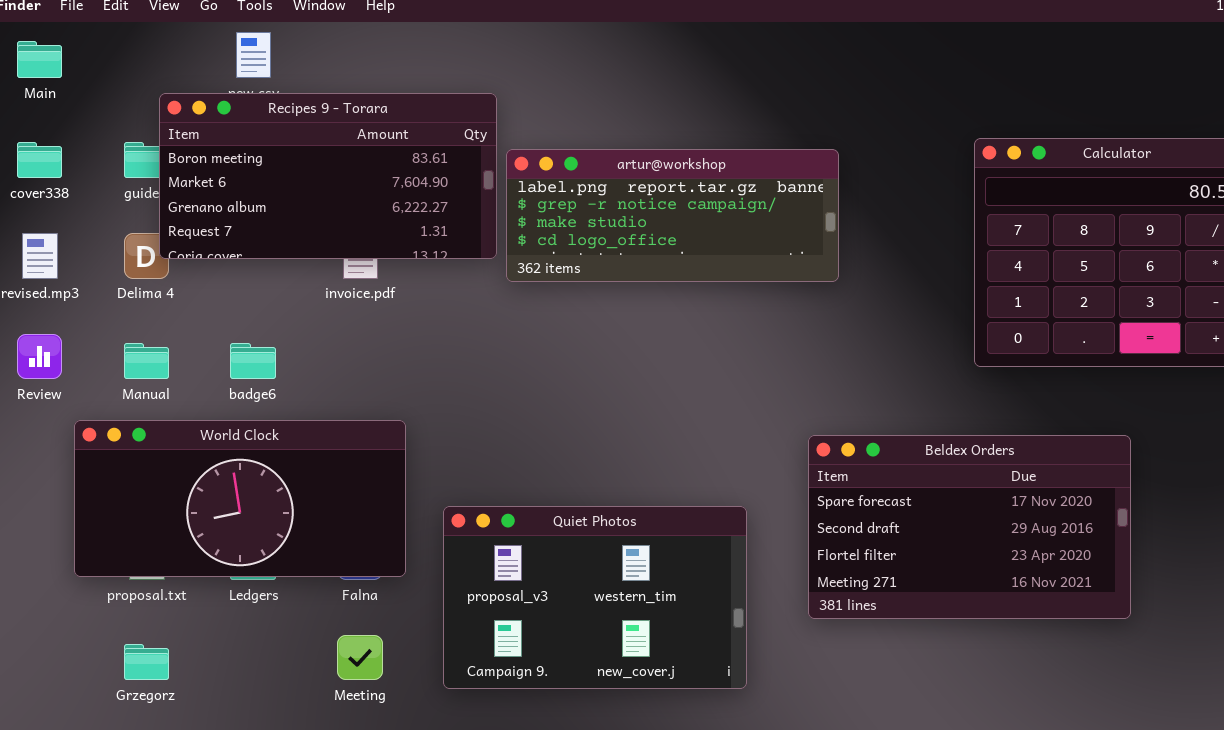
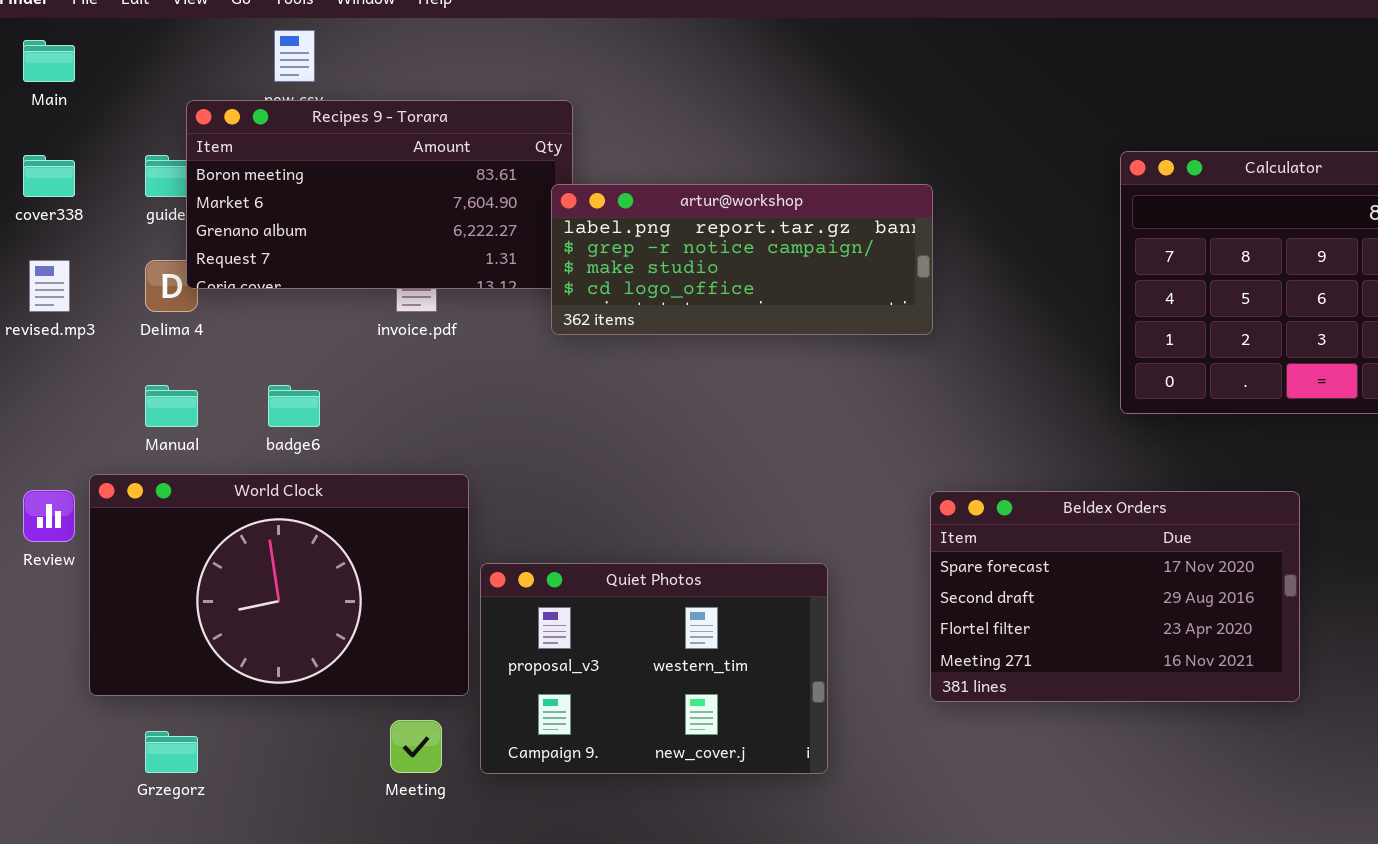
artur@workshop: [506,149,839,282] -> [551,184,933,335], moved
Review: [17,334,62,379] -> [23,490,75,542], moved
World Clock: [74,420,406,577] -> [89,474,469,696], resized
Quiet Photos: [443,506,747,689] -> [480,563,828,774], moved

